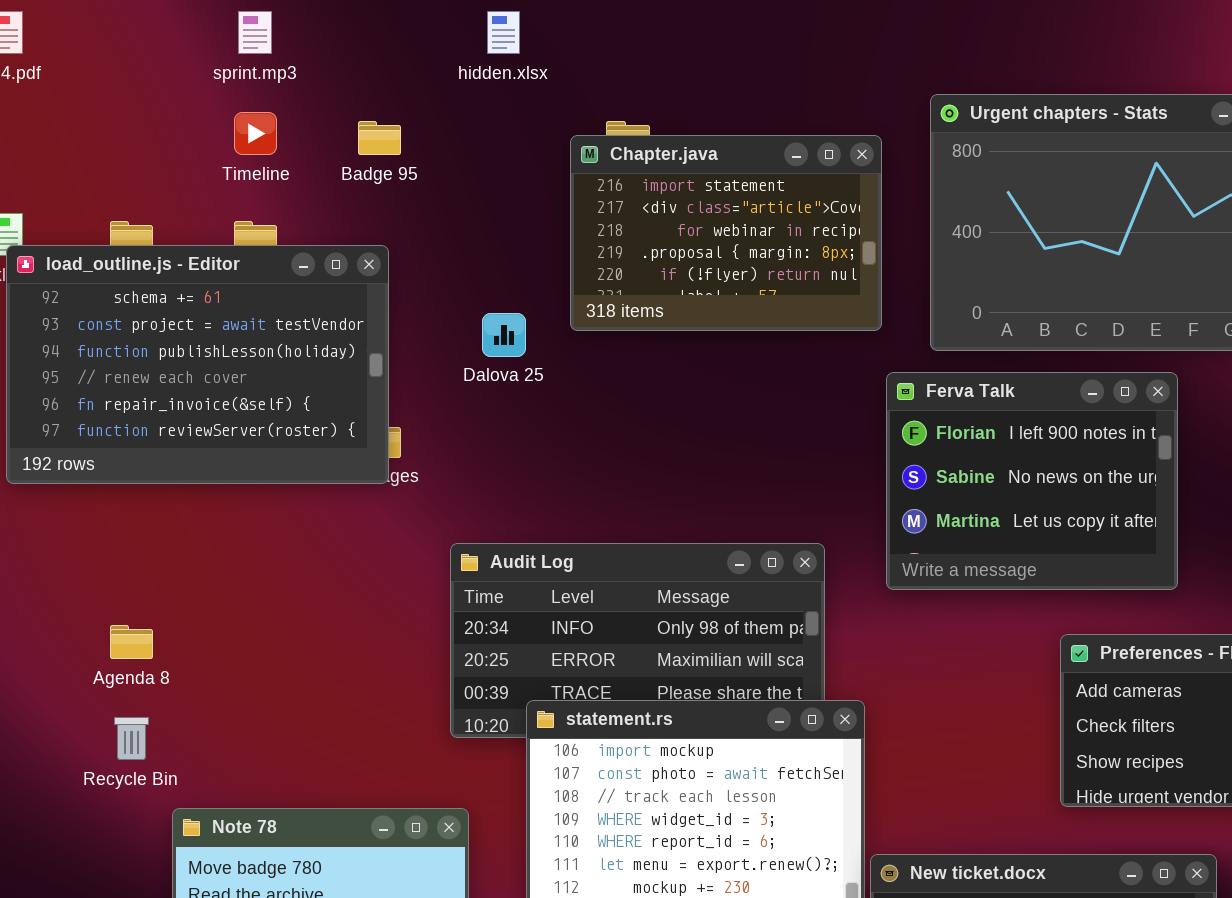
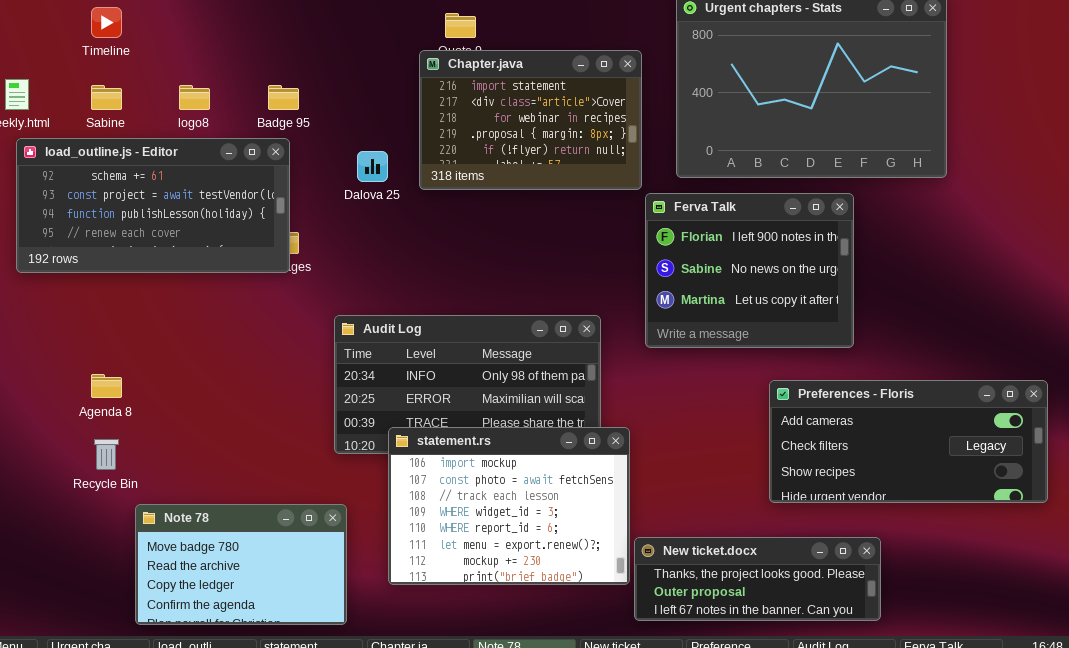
Timeline: [234,112,277,155] -> [91,7,122,38], moved
Badge 95: [358,121,401,155] -> [268,85,299,110], moved
Chapter.java: [570,135,882,331] -> [419,50,642,190], moved
load_outline.js - Editor: [6,245,389,484] -> [16,138,290,273], resized

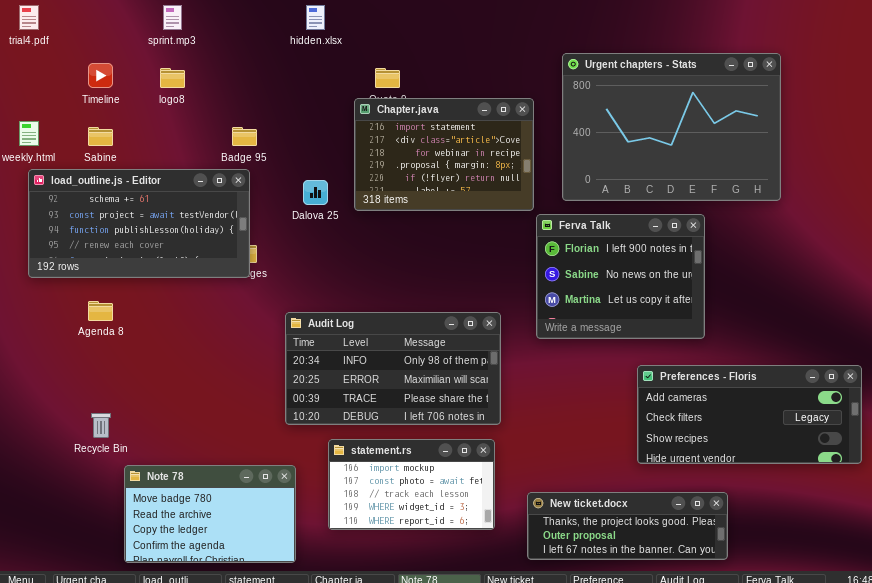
logo8: [179,85,210,110] -> [160,68,185,88], moved
Agenda 8: [91,374,122,398] -> [88,301,113,321], moved
statement.rs: [388,427,630,585] -> [328,439,495,530], resized

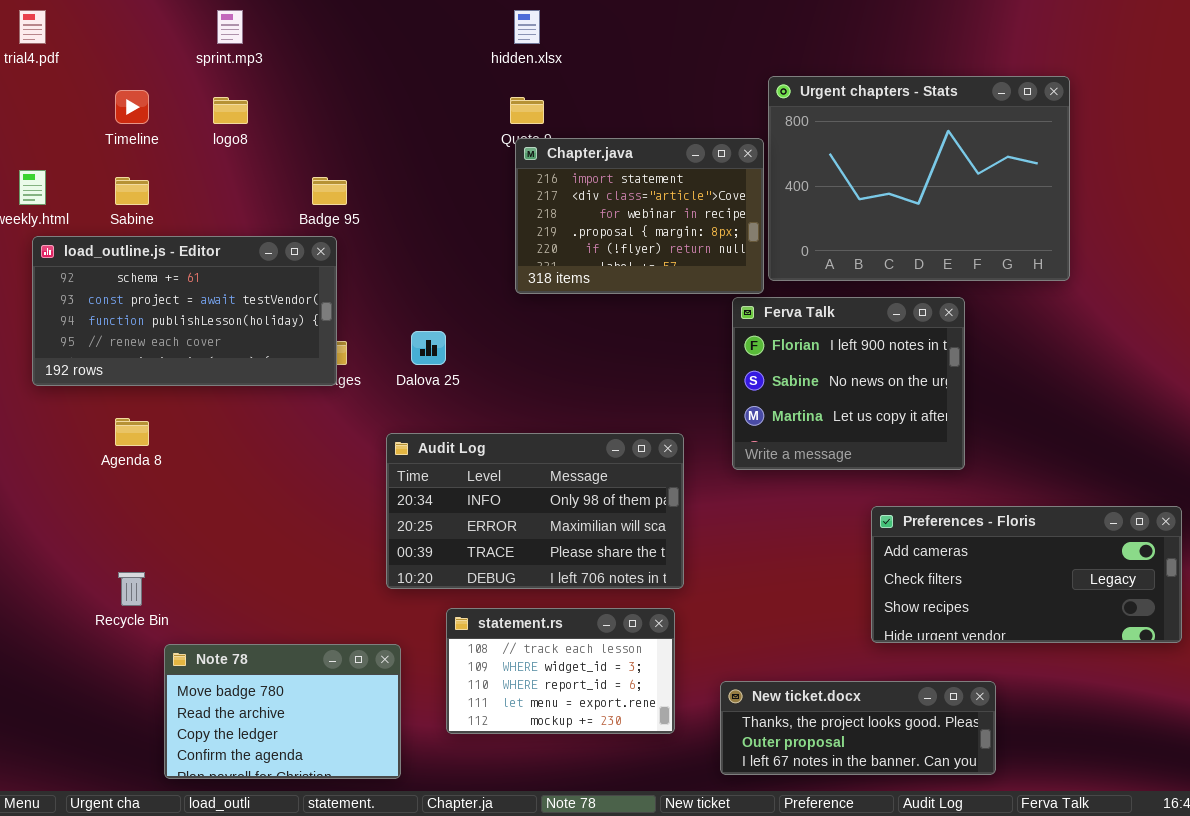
hidden.xlsx: [306,5,325,30] -> [514,10,540,44], moved
Chapter.java: [354,98,534,211] -> [515,138,764,294], moved
Dalova 25: [303,180,328,205] -> [411,331,446,365], moved
statement.rs: [328,439,495,530] -> [446,608,675,734], scrolled down 2 rows

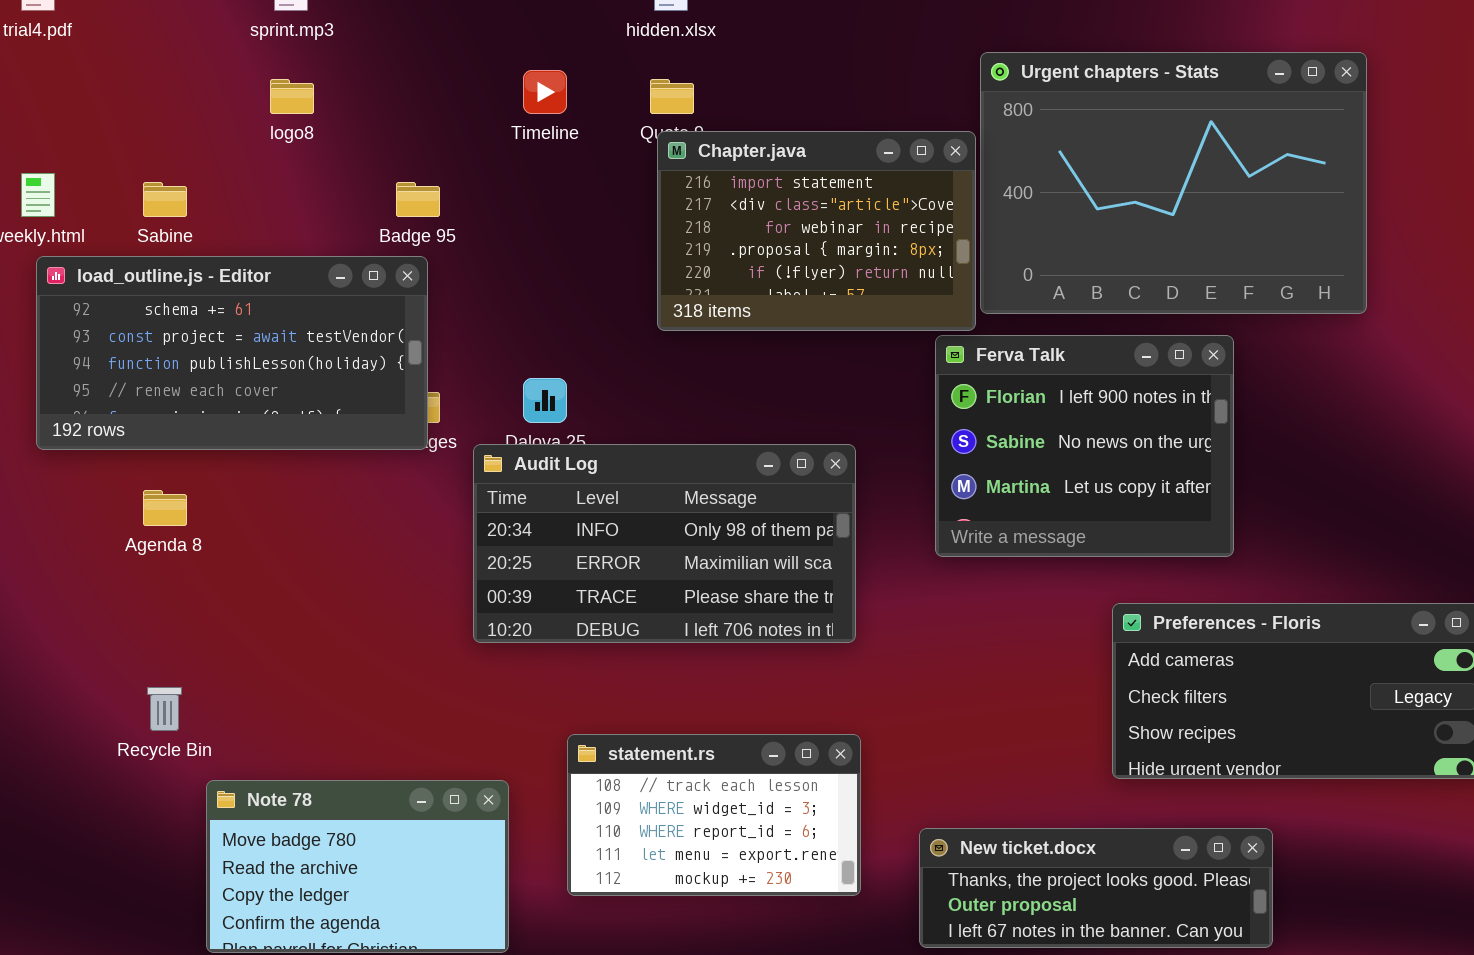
Timeline: [115,90,149,124] -> [523,70,567,114], moved
Audit Log: [386,433,684,589] -> [473,444,856,643], moved

